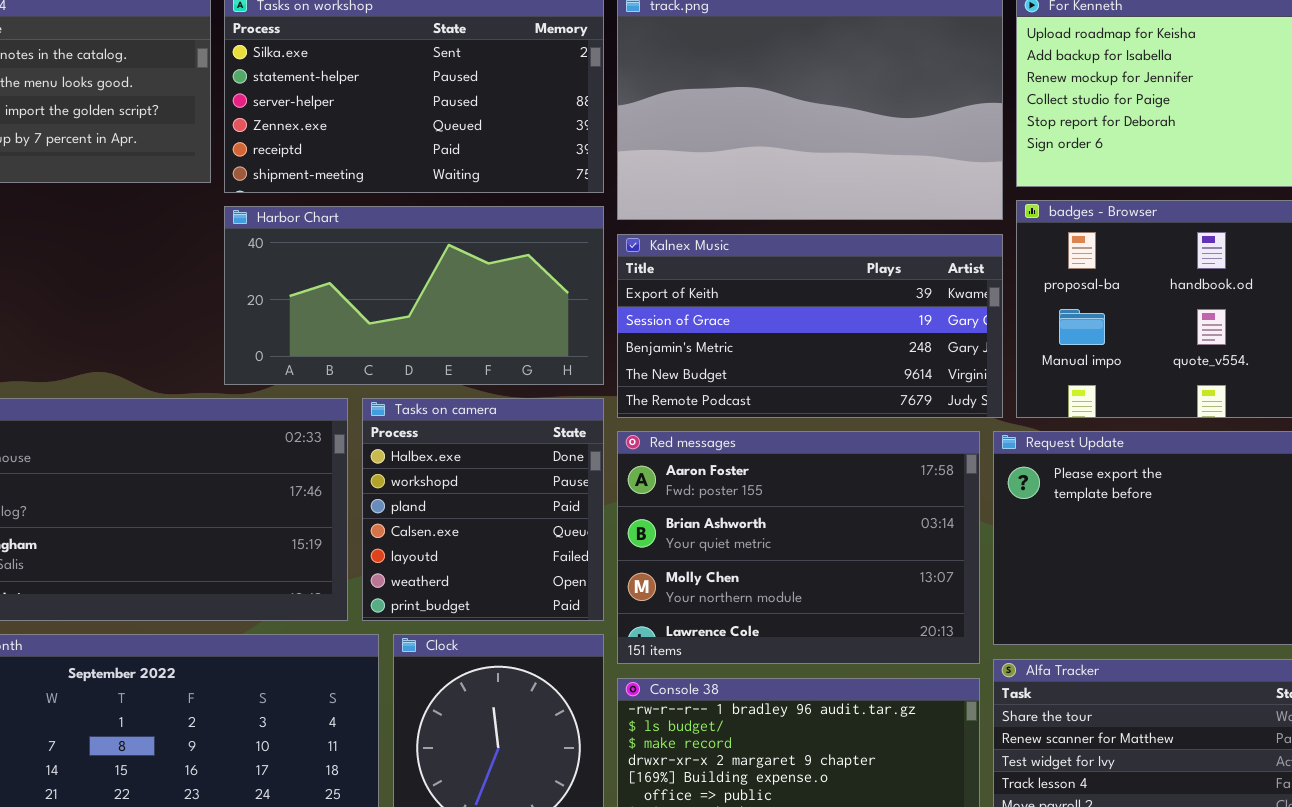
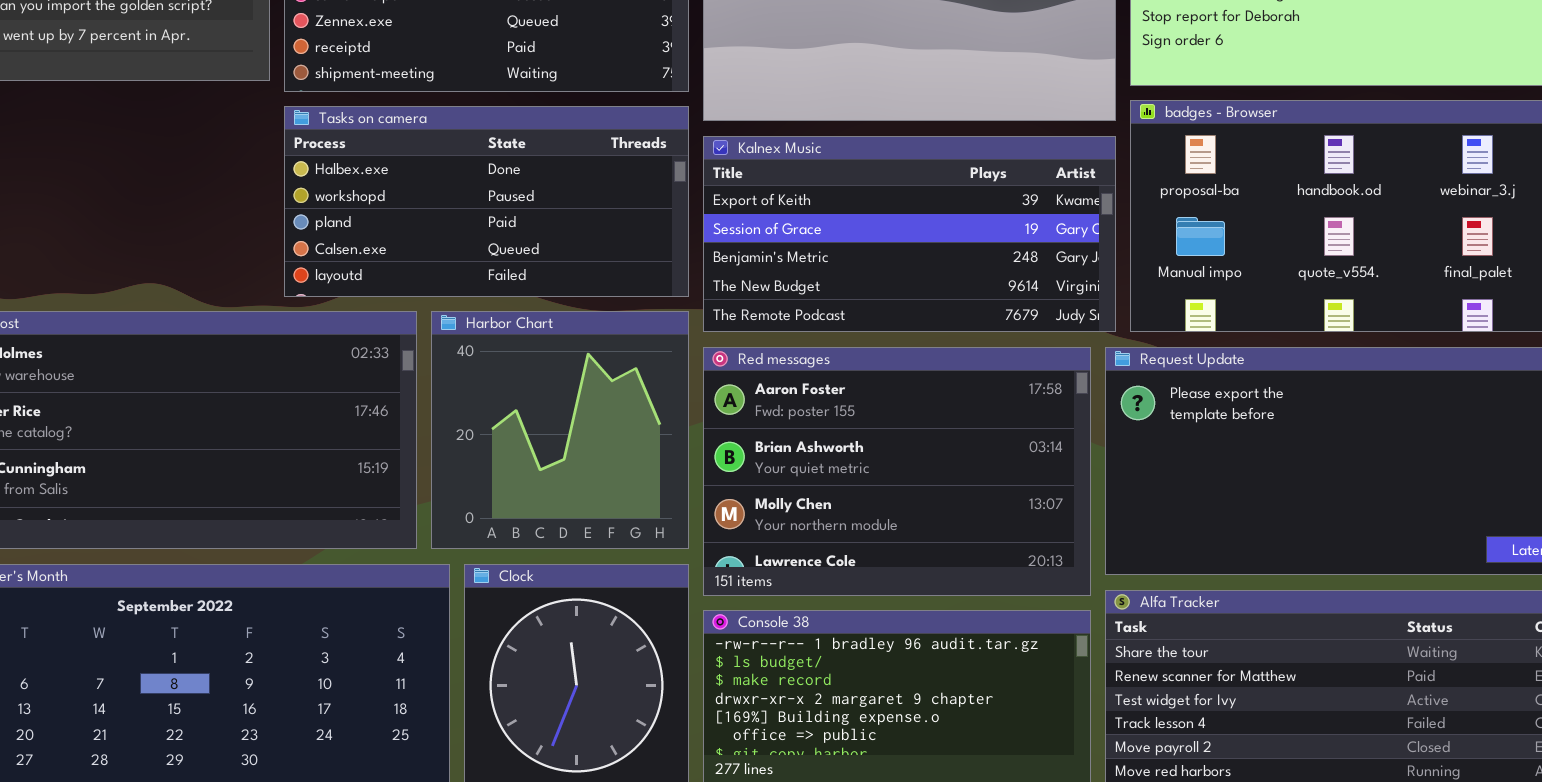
Harbor Chart: [224,206,604,385] -> [431,311,689,549], moved, resized
Tasks on camera: [362,398,604,621] -> [284,106,689,297], moved, resized

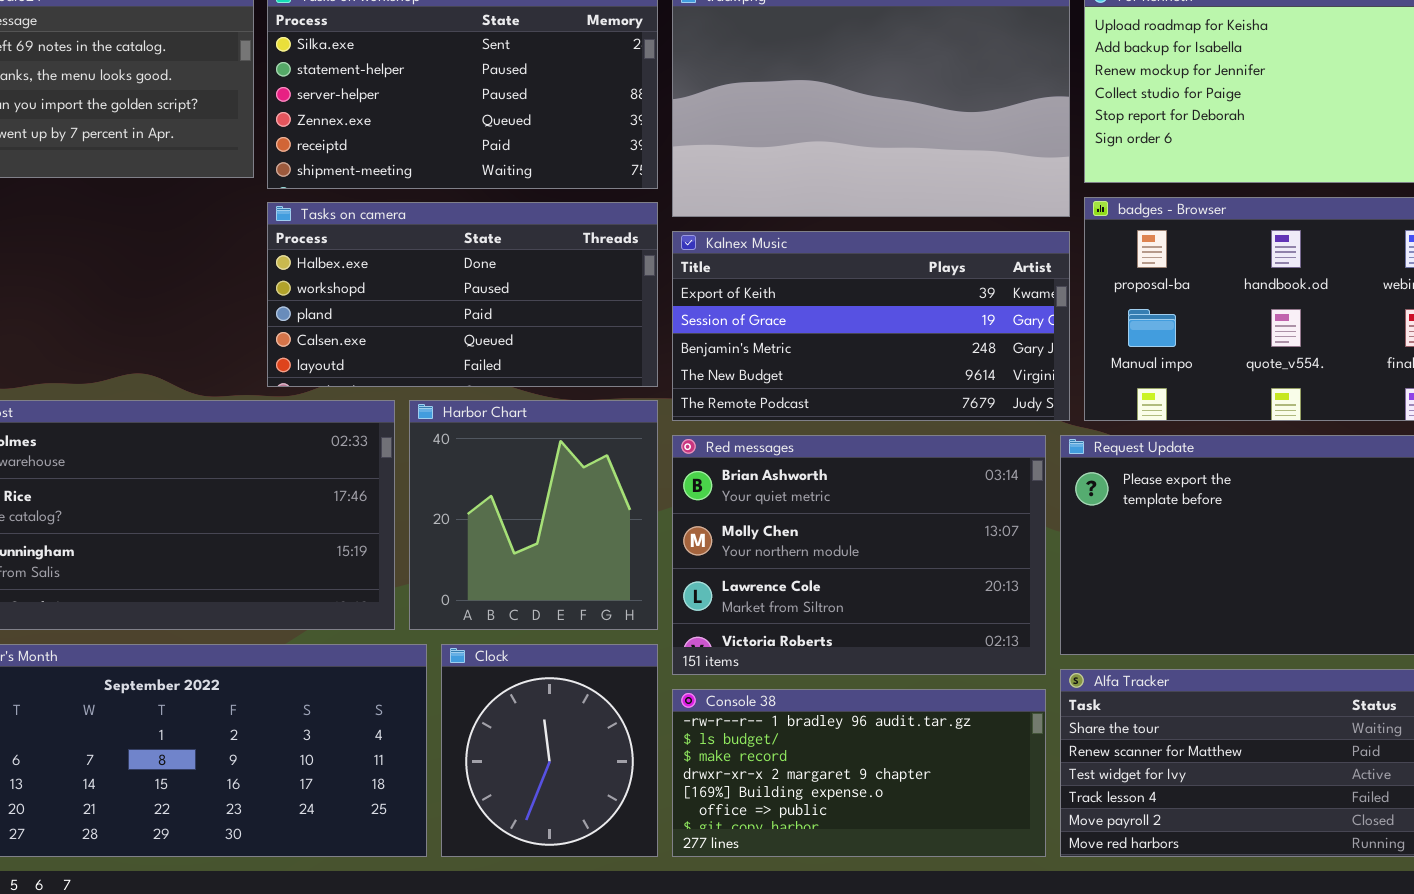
Red messages: [703,347,1091,596] -> [672,435,1046,675], scrolled down 1 row

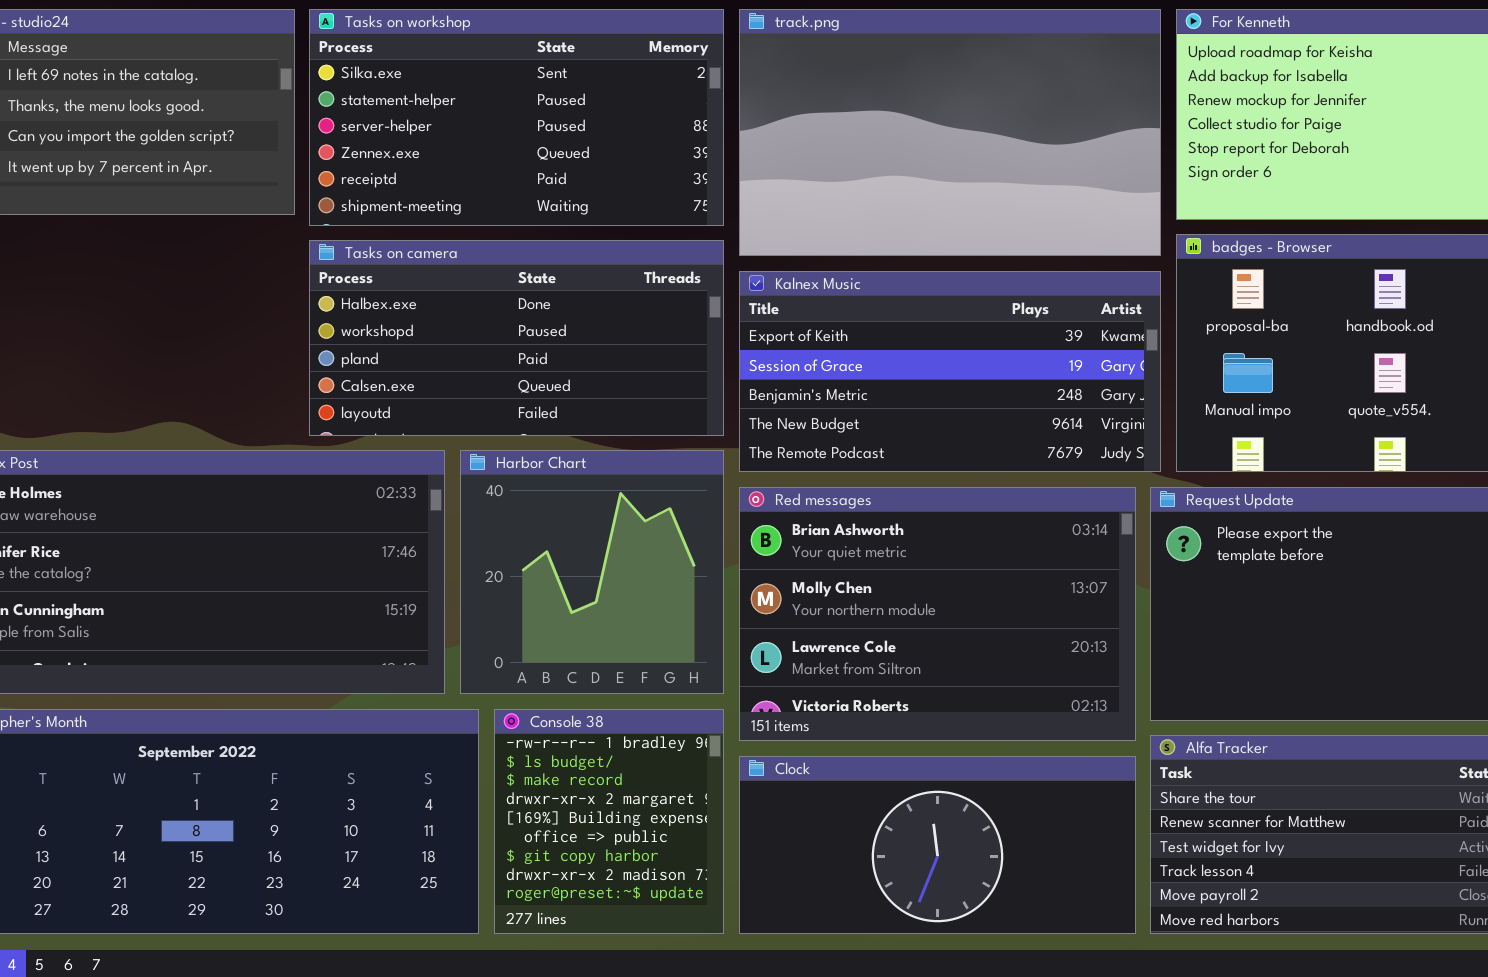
Clock: [441,644,658,857] -> [739,756,1136,934], moved, resized
Console 38: [672,689,1046,857] -> [494,709,724,934], moved, resized

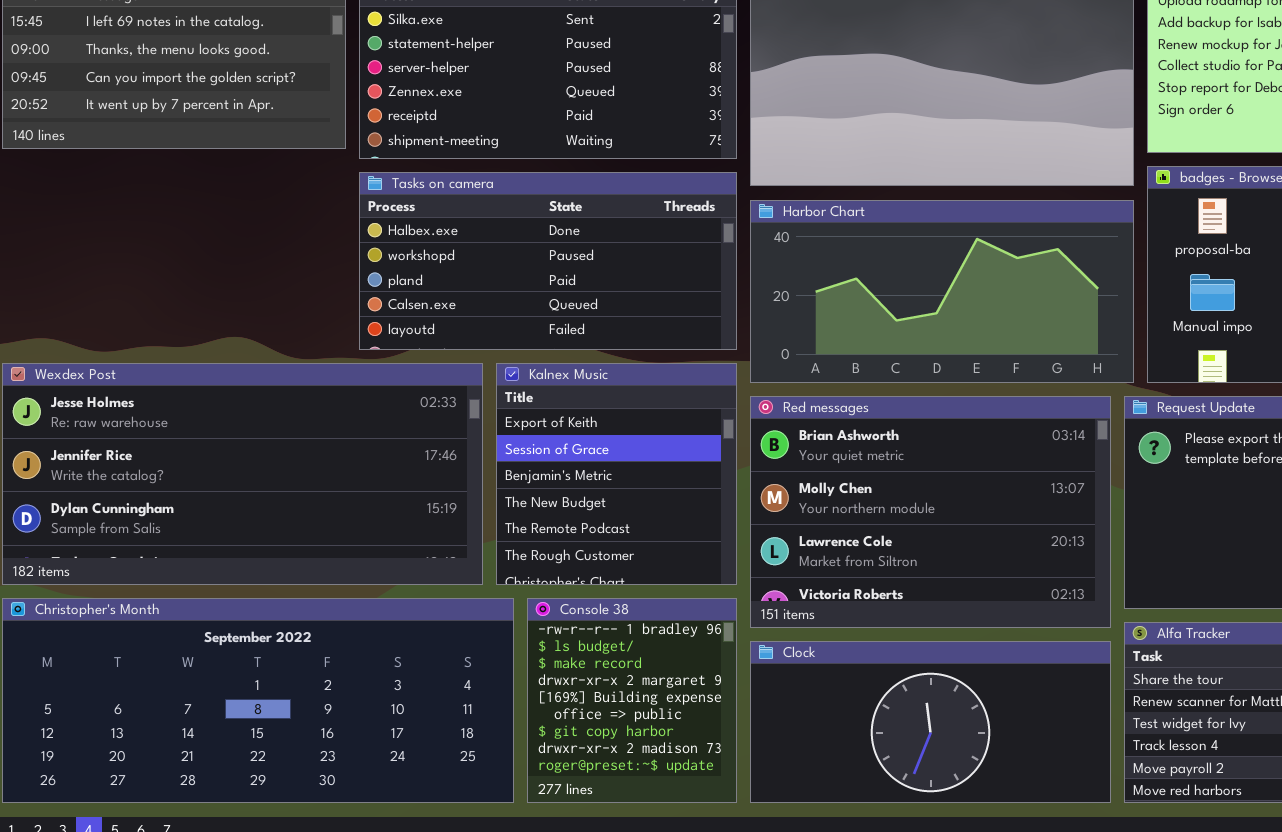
Kalnex Music: [739,271,1161,472] -> [496,363,737,585], moved, resized
Harbor Chart: [460,450,724,694] -> [750,200,1134,383], moved, resized

